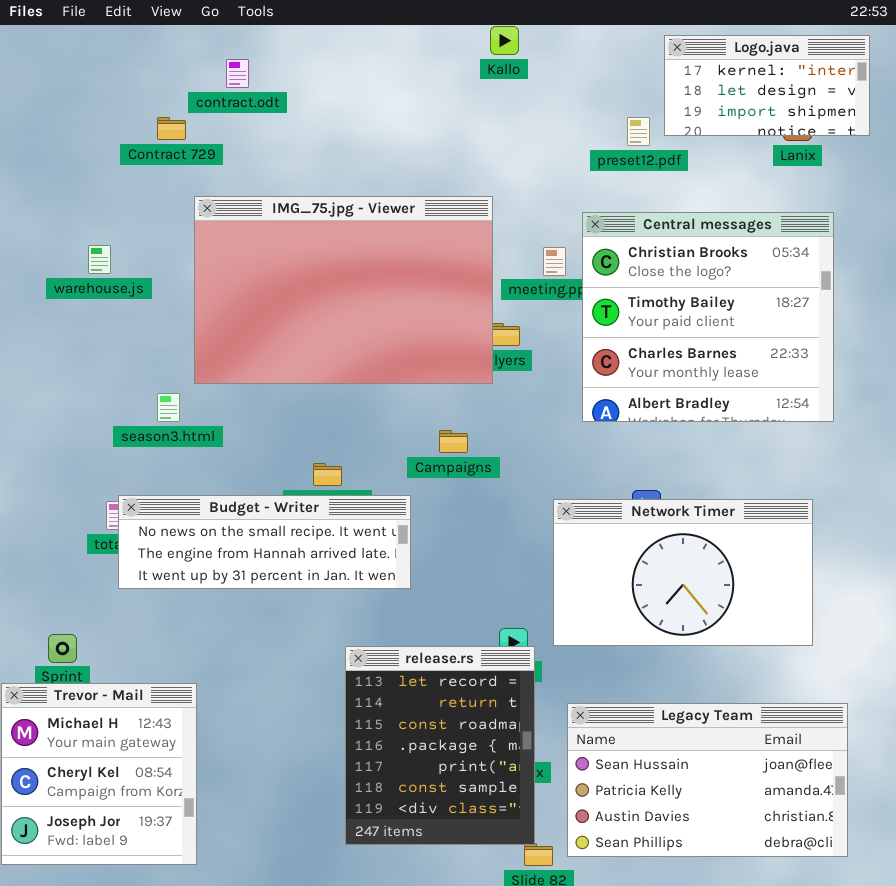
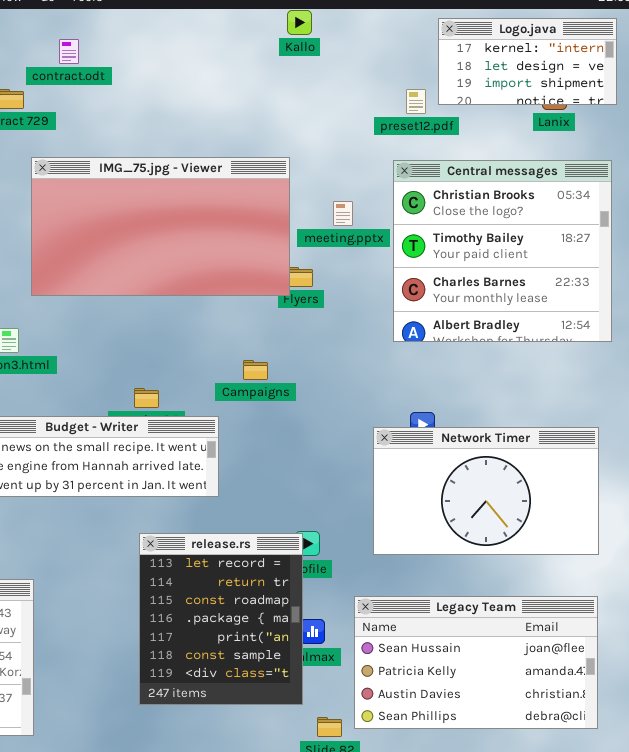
IMG_75.jpg - Viewer: [194,196,493,384] -> [31,157,290,296], resized
Central messages: [582,212,834,422] -> [393,160,612,342], moved
Network Timer: [553,499,813,646] -> [373,427,599,555], moved
release.rs: [345,646,535,845] -> [139,533,303,705], moved

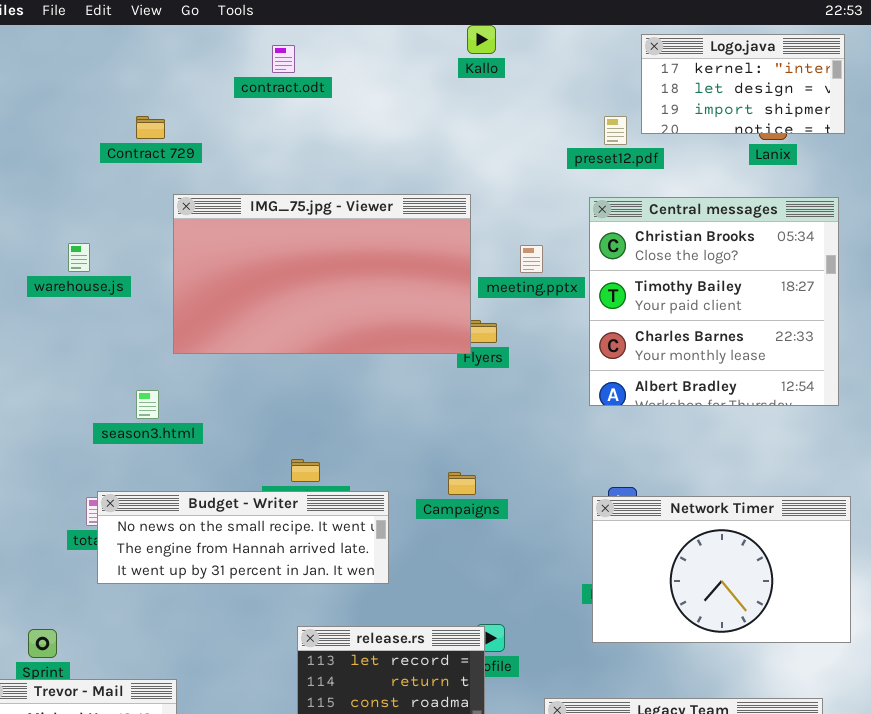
contract.odt: [59,39,79,64] -> [272,45,295,73], moved
Campaigns: [243,360,268,380] -> [448,472,476,495], moved
Network Timer: [373,427,599,555] -> [592,496,851,643], moved

